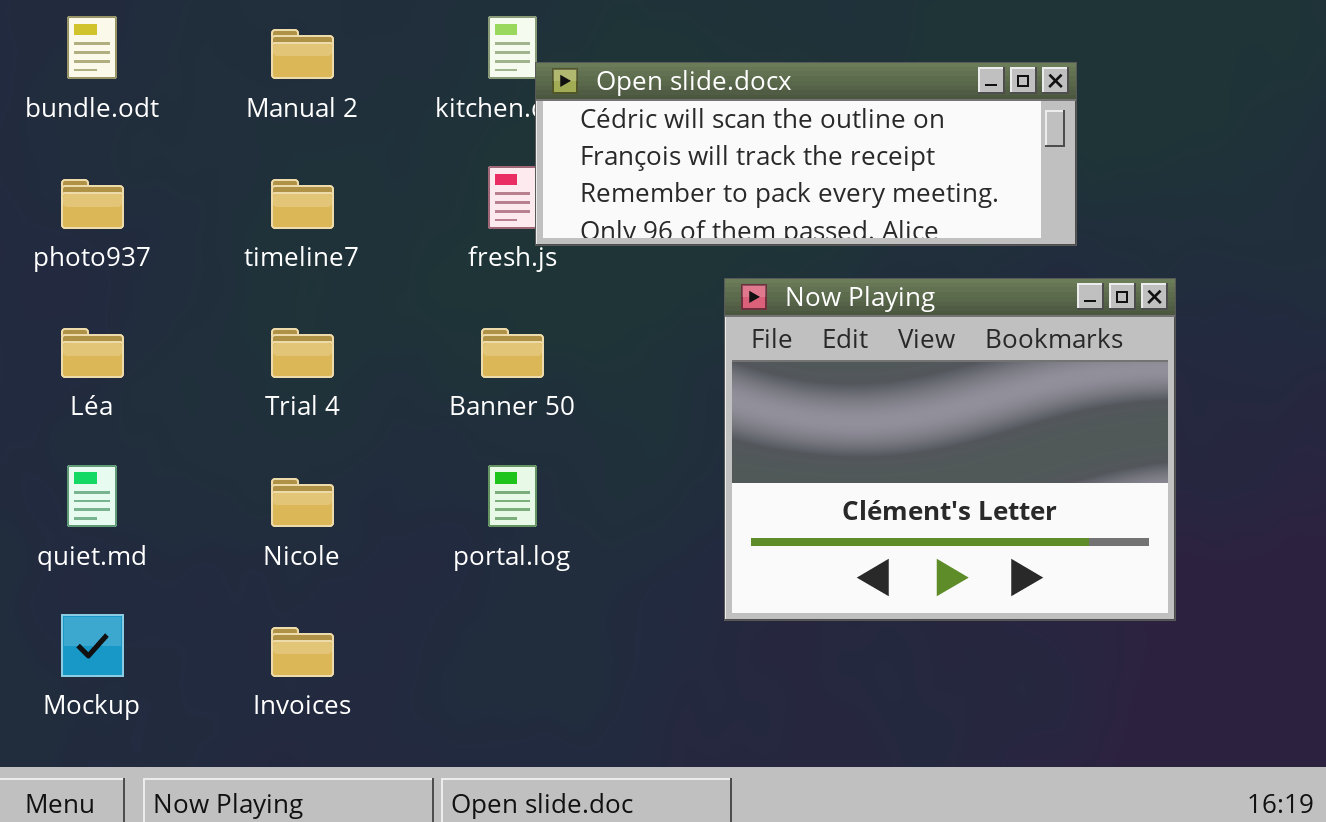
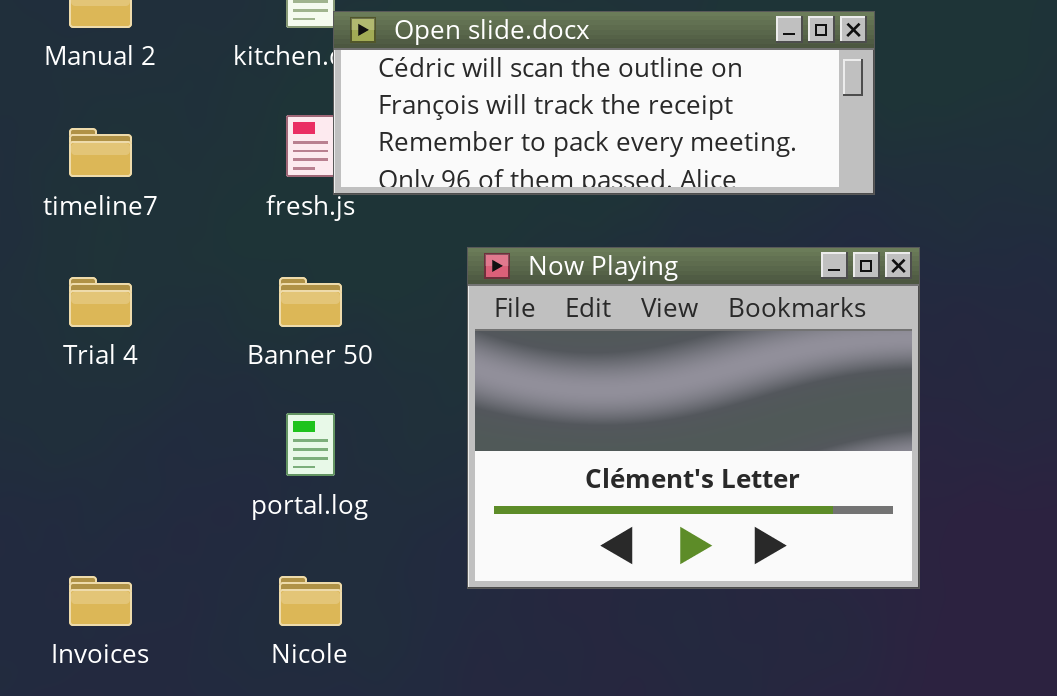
Now Playing: [724,278,1176,621] -> [467,247,920,589], moved
Nicole: [271,478,334,527] -> [279,576,342,626], moved

